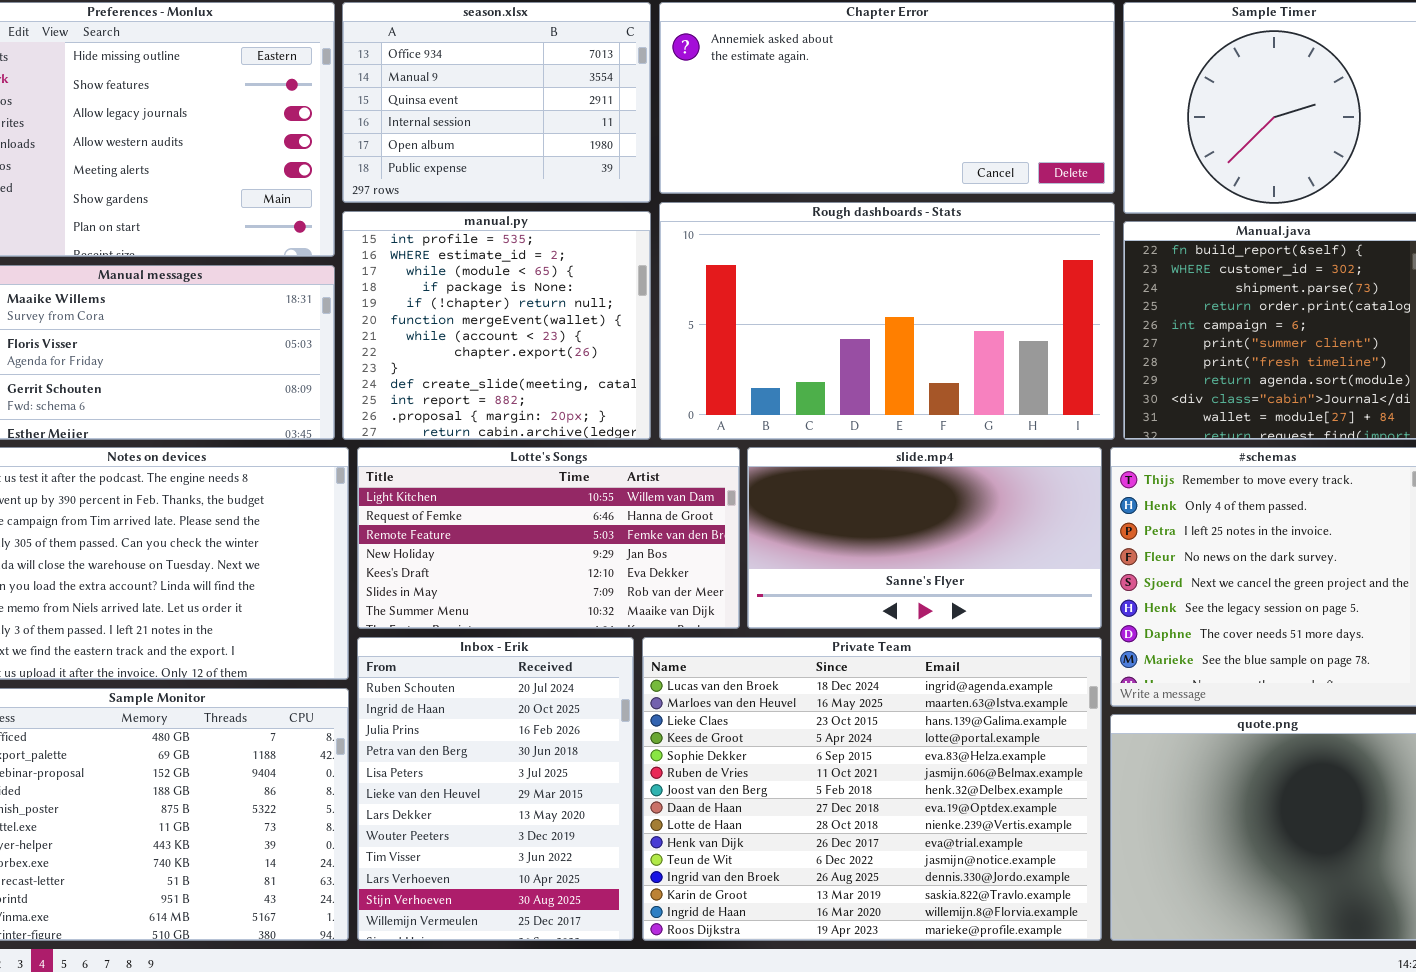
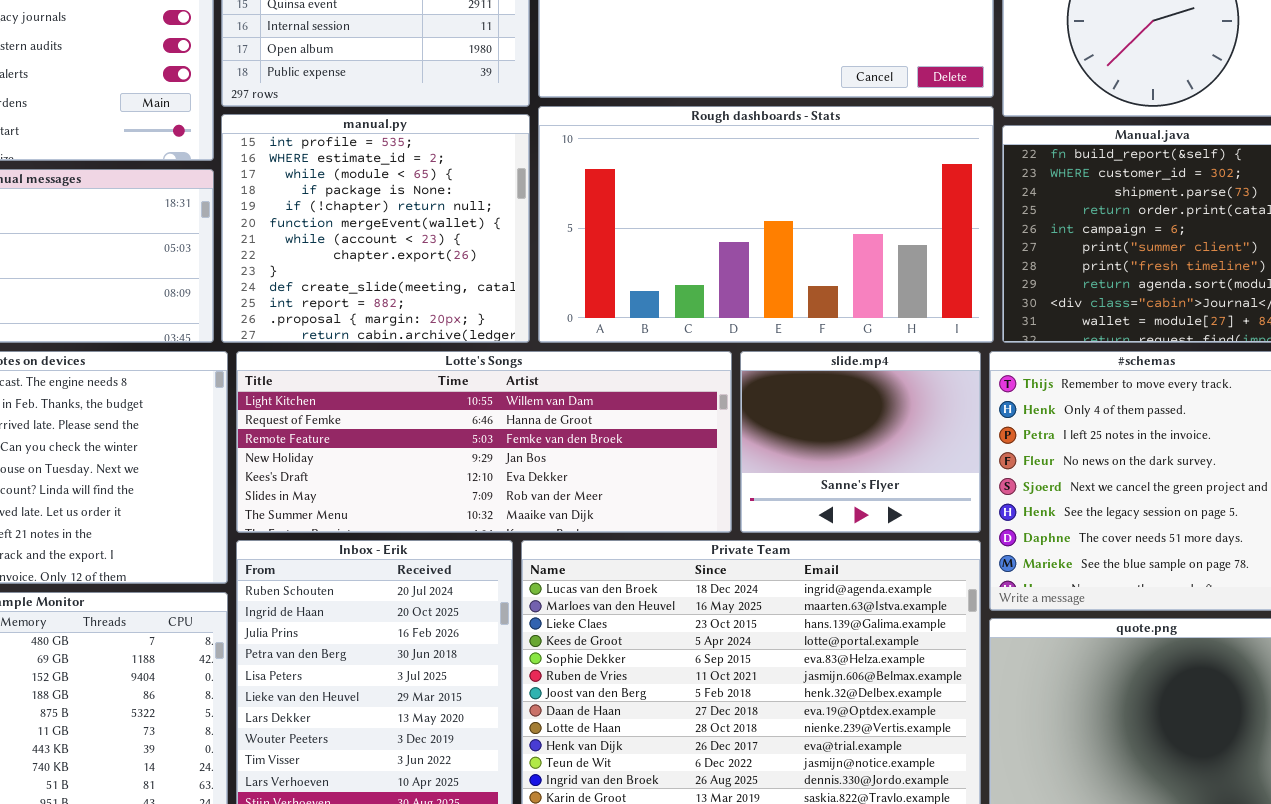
Lotte's Songs: [357,447,740,629] -> [236,351,732,533], resized
slide.mp4: [747,447,1102,629] -> [740,351,981,533], resized

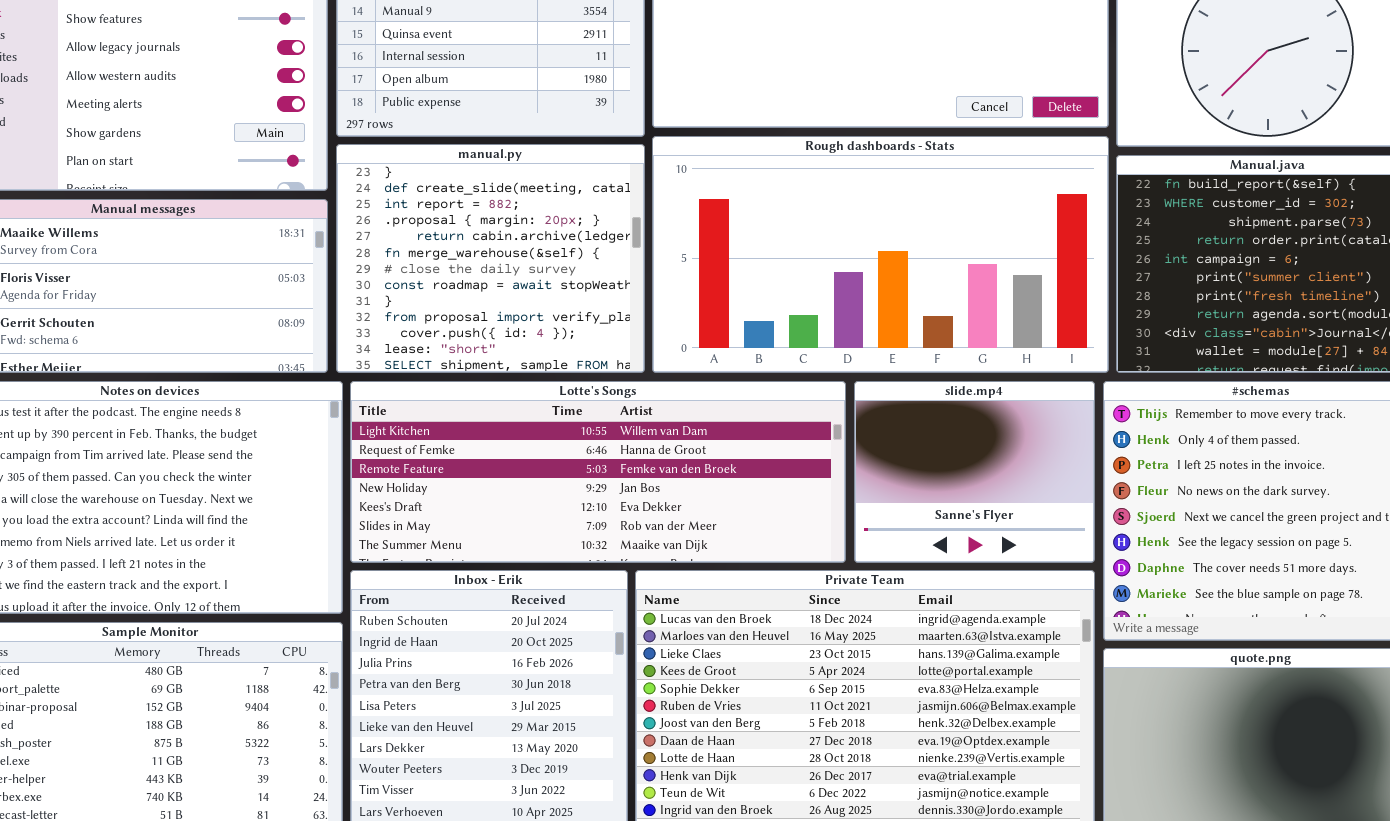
manual.py: [221,114,530,343] -> [336,144,645,373], scrolled down 8 rows

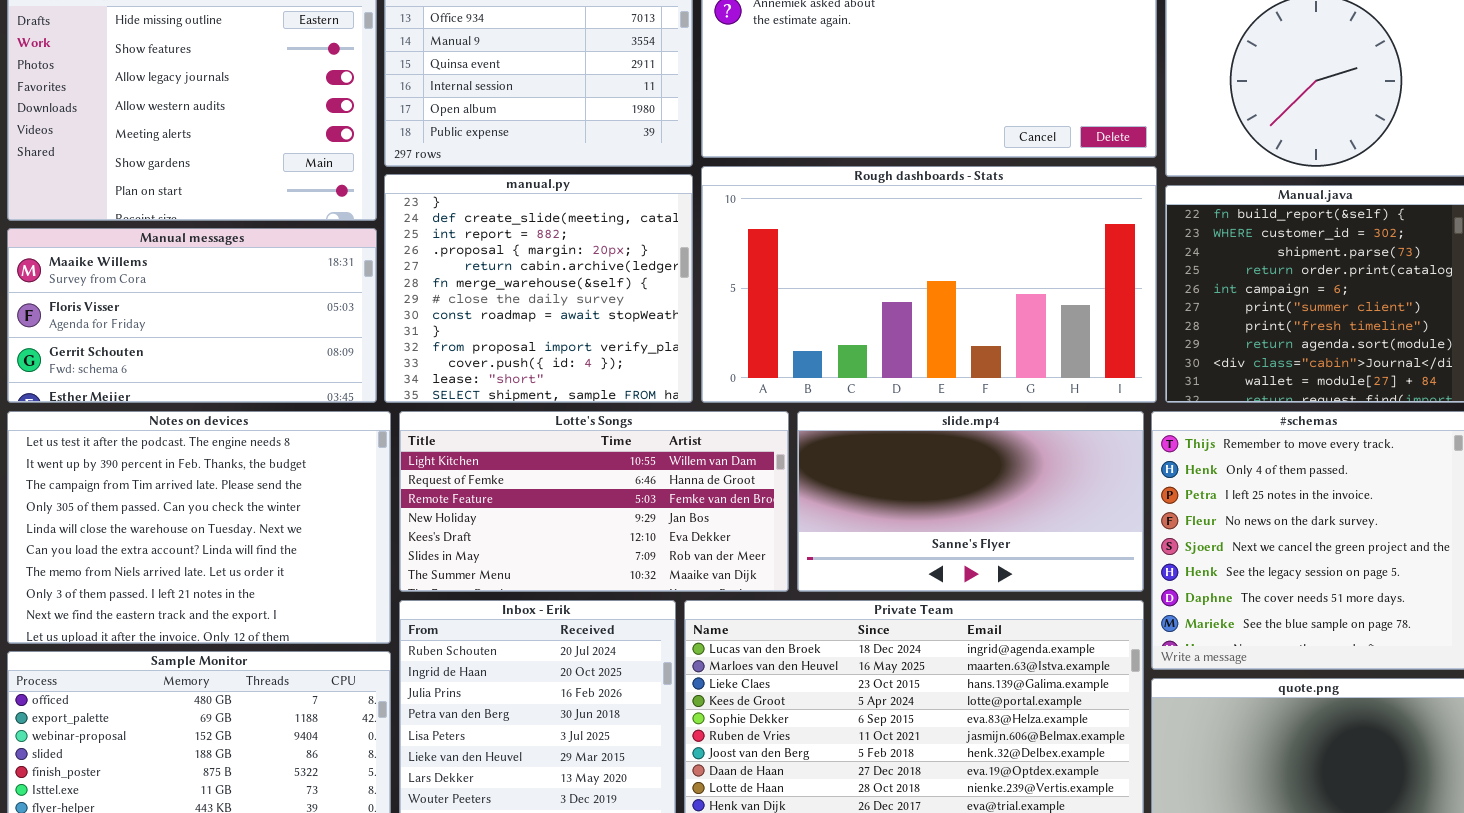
Lotte's Songs: [350,381,846,563] -> [399,411,789,592], resized
slide.mp4: [854,381,1095,563] -> [797,411,1144,592], resized

